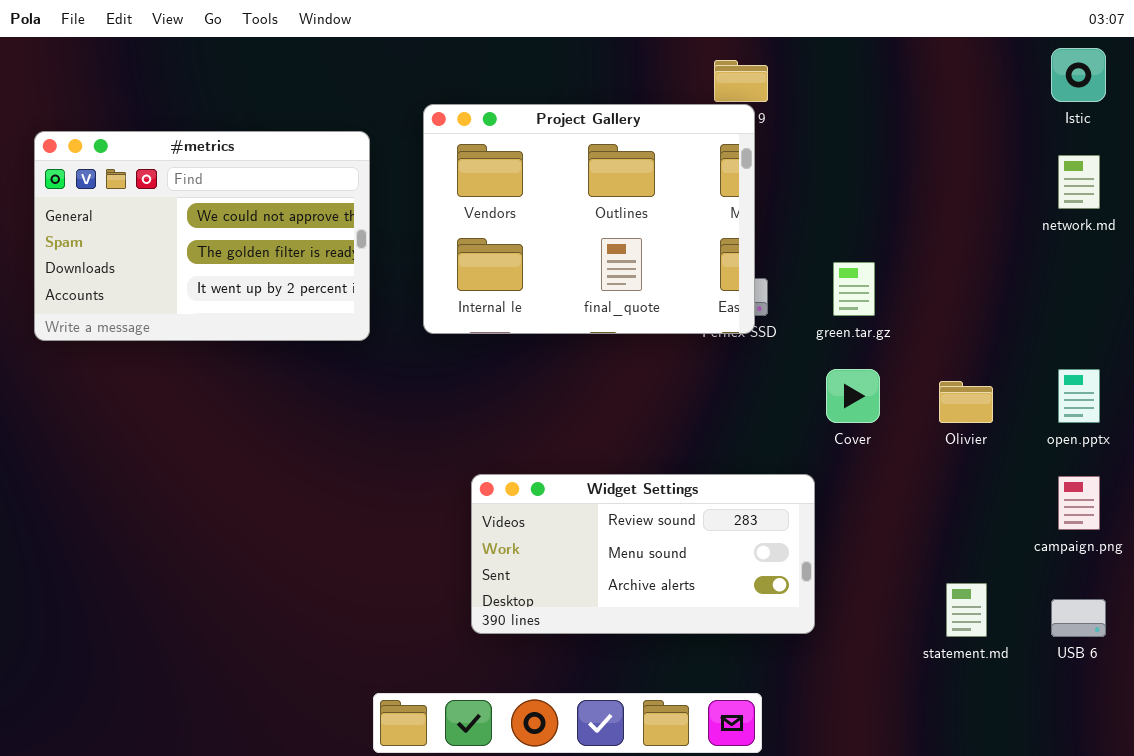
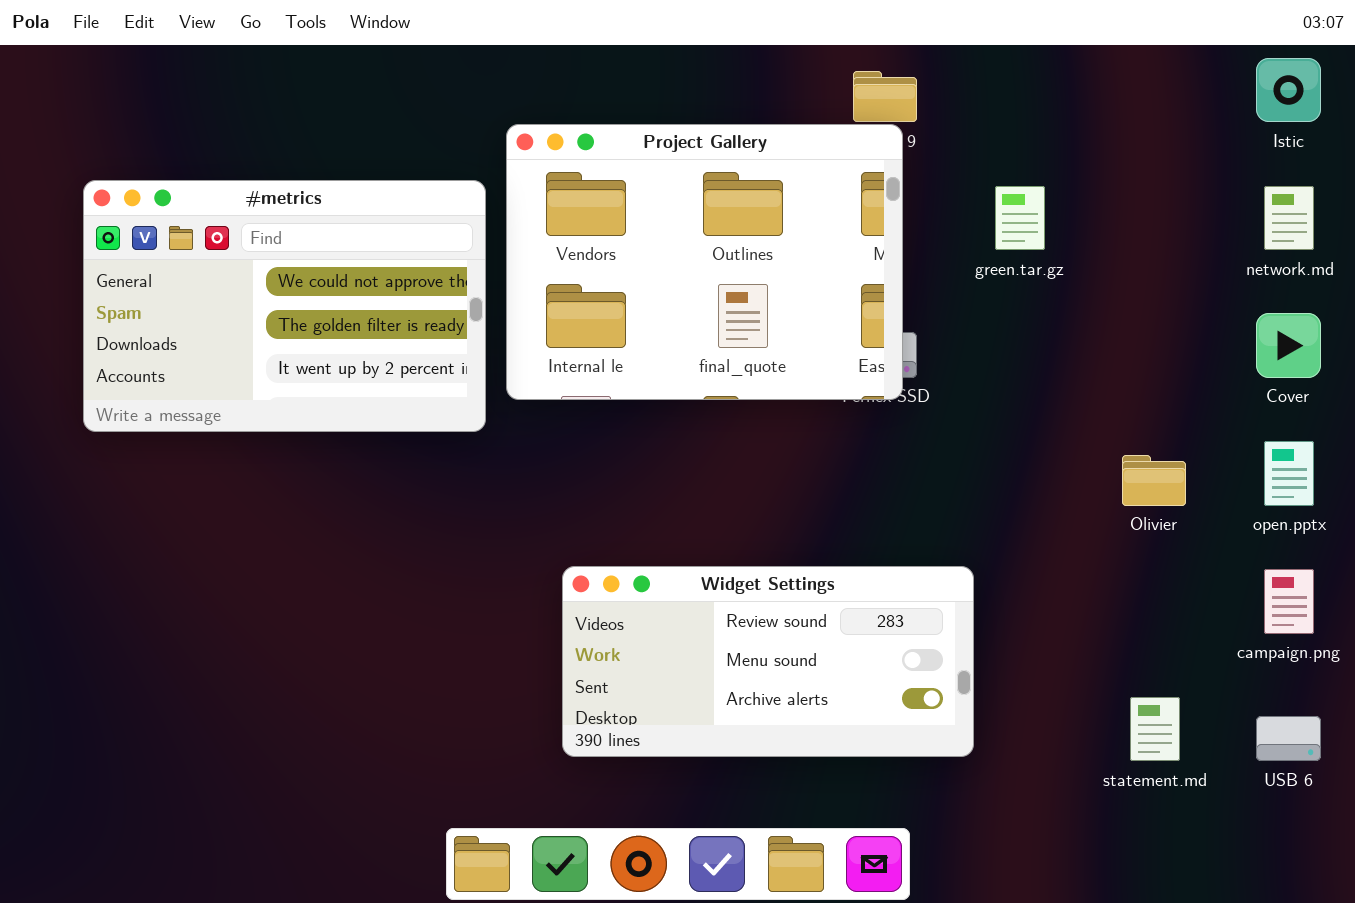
#metrics: [34,131,370,341] -> [83,180,486,432], moved
green.tar.gz: [833,262,875,316] -> [995,186,1045,250], moved
Cover: [826,369,880,423] -> [1256,313,1321,378], moved

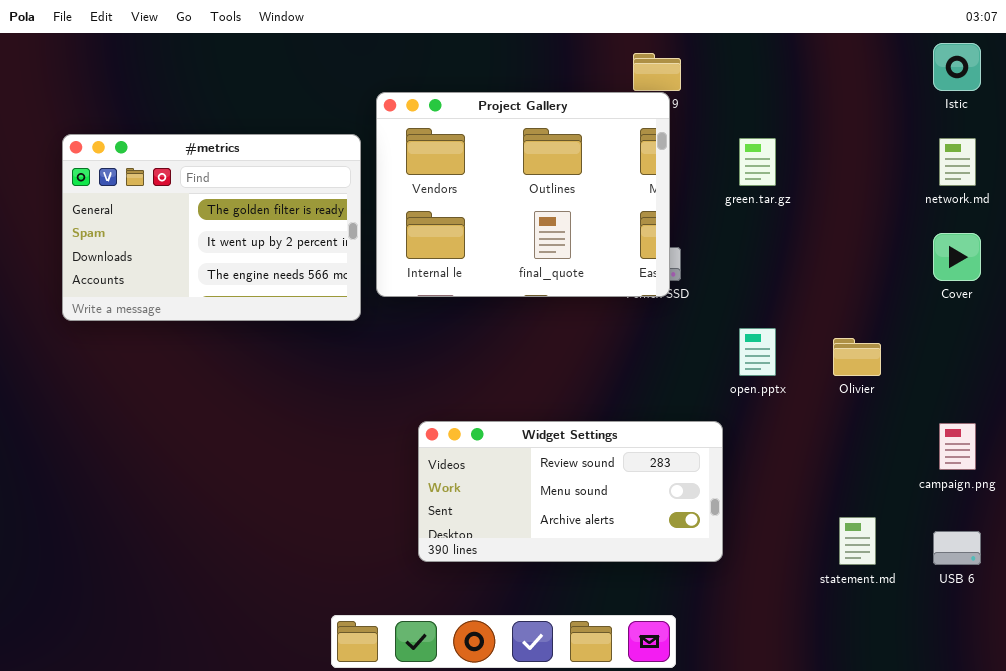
#metrics: [83,180,486,432] -> [62,134,361,321], scrolled down 1 row
open.pptx: [1264,441,1314,506] -> [739,328,776,376], moved

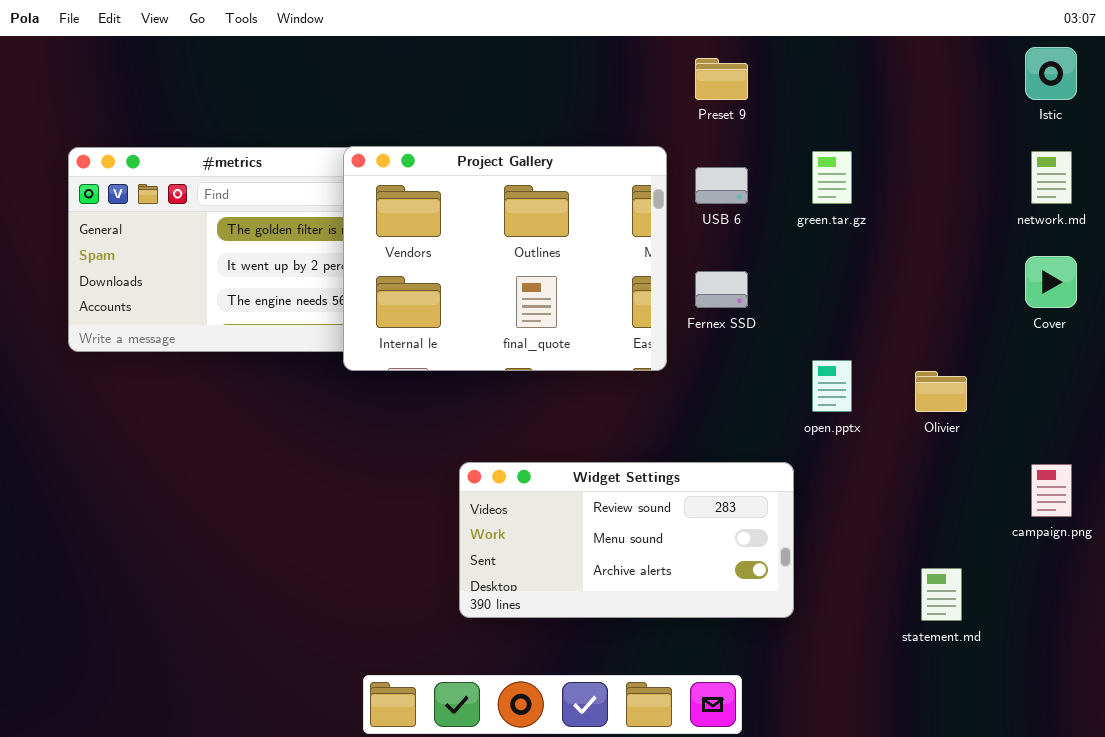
Project Gallery: [376,92,670,297] -> [343,146,667,371], moved
USB 6: [933,531,981,565] -> [695,167,748,204], moved

